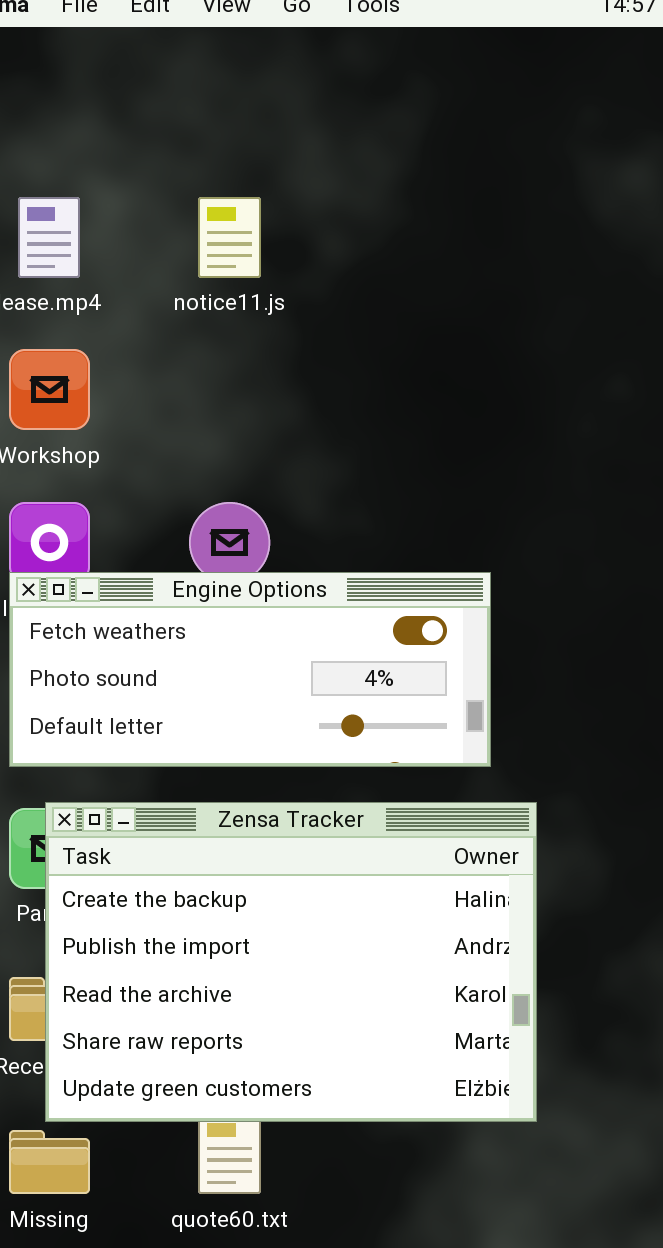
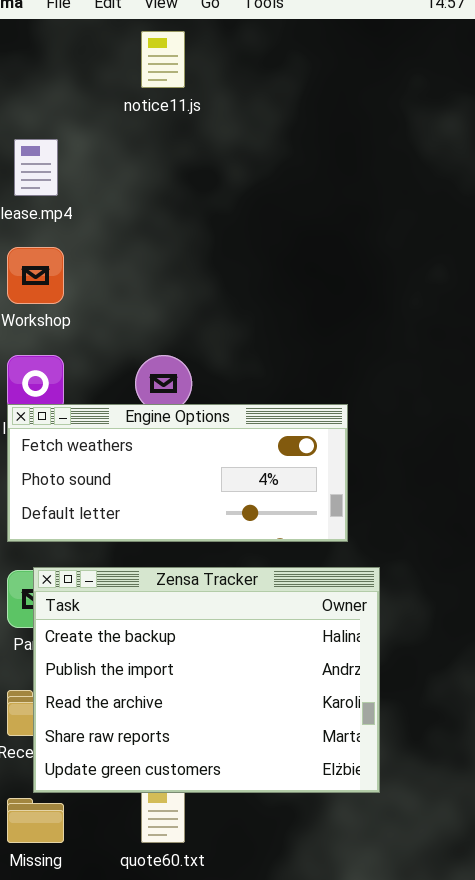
notice11.js: [198,197,261,278] -> [141,31,185,88], moved

